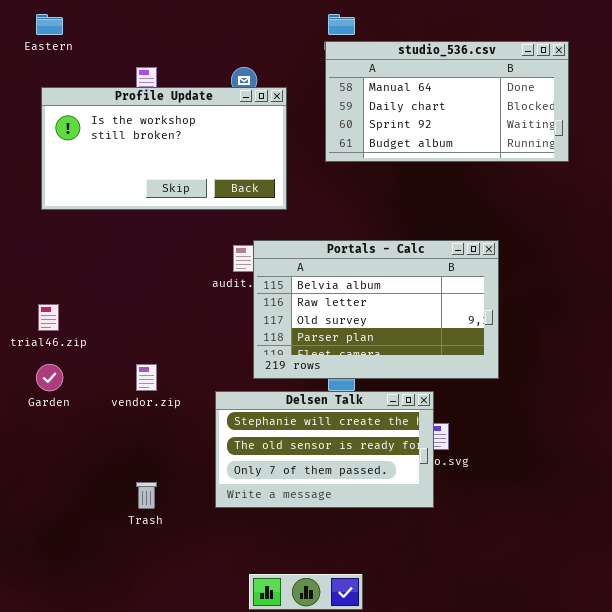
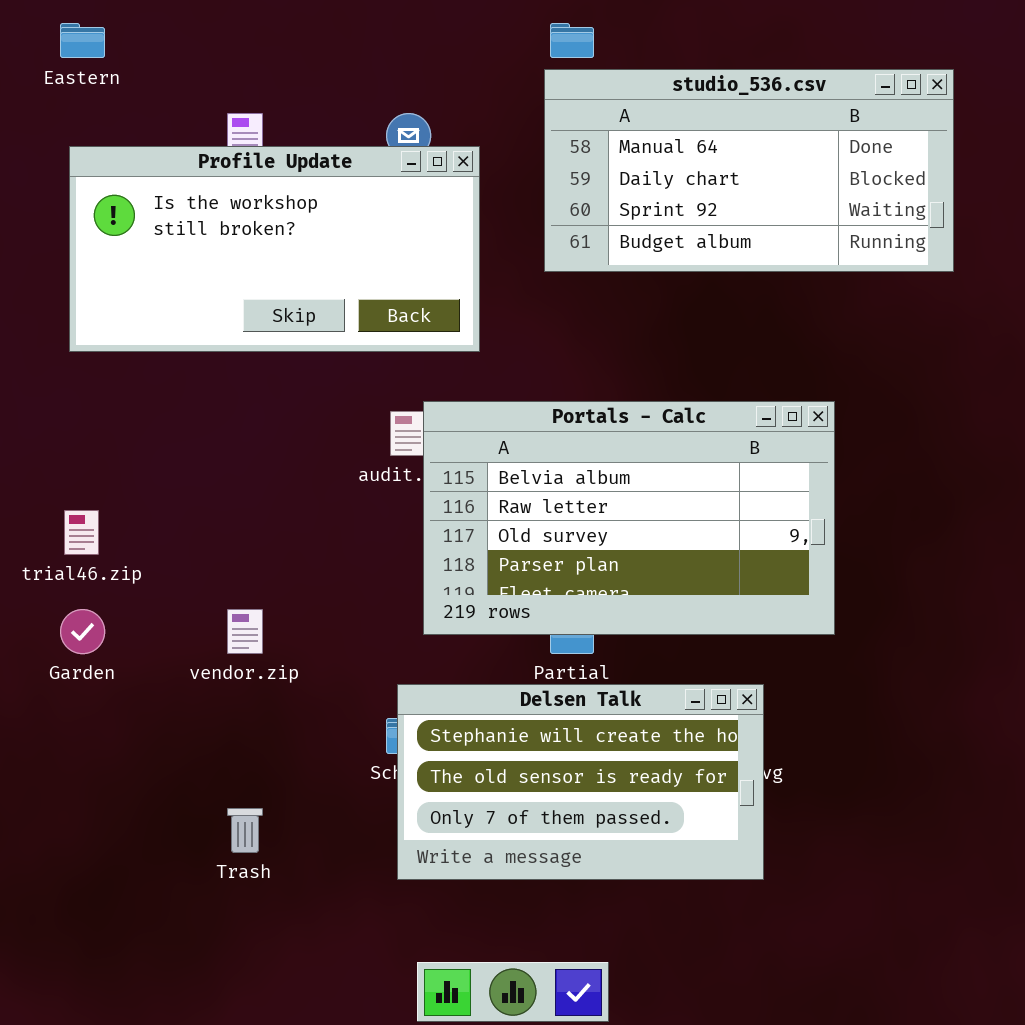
Delsen Talk: [215,391,434,508] -> [397,684,764,880], moved

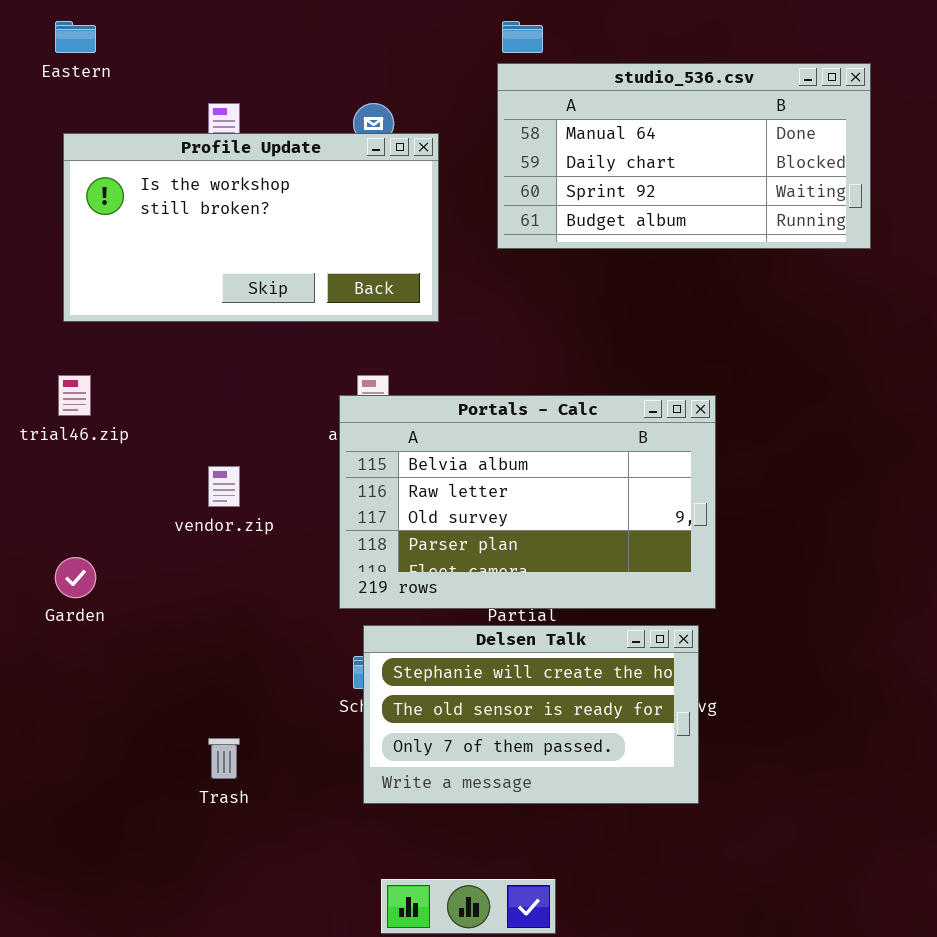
Portals - Calc: [423,401,835,635] -> [339,395,716,609], moved
trial46.zip: [64,510,99,555] -> [58,375,91,416], moved
vendor.zip: [227,609,263,654] -> [208,466,240,507], moved

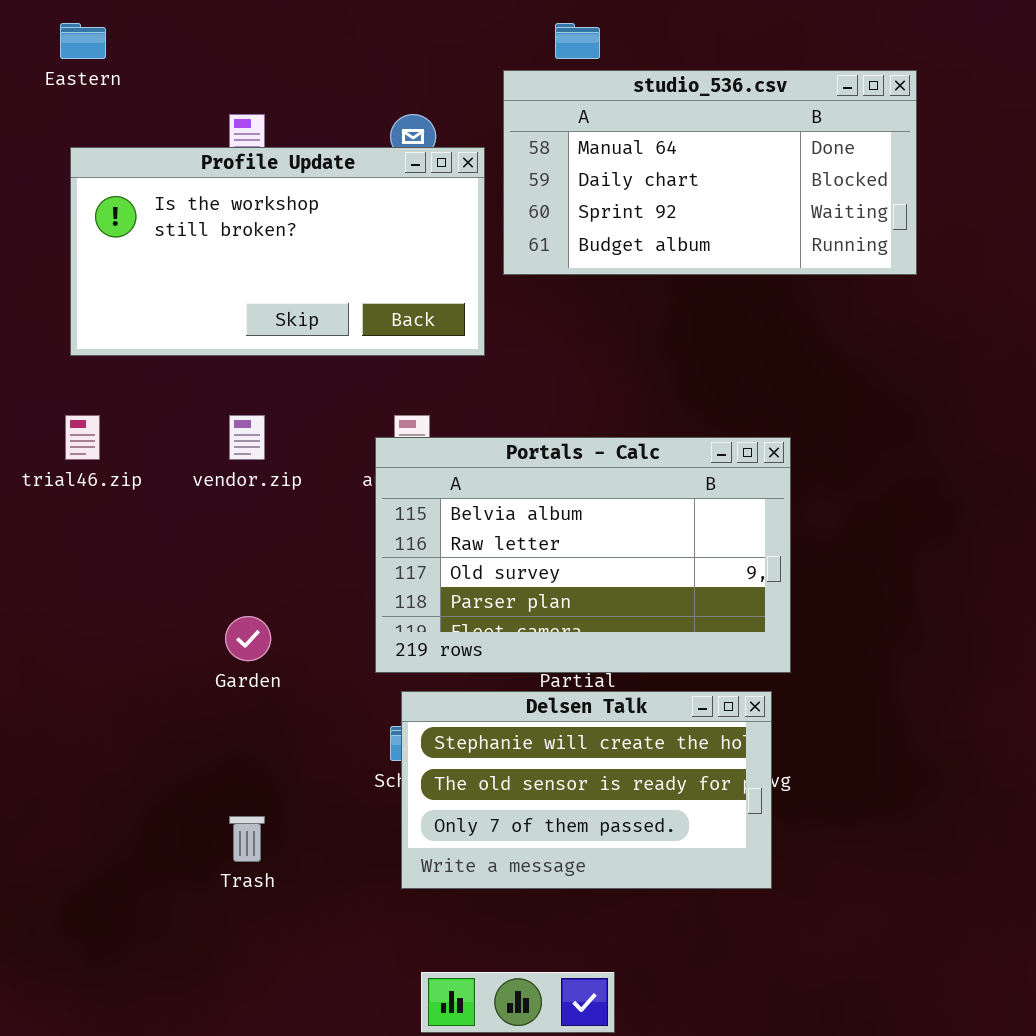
studio_536.csv: [497,63,871,249] -> [503,70,917,275], moved
vendor.zip: [208,466,240,507] -> [229,415,265,460], moved
Garden: [55,557,96,598] -> [225,616,271,661], moved

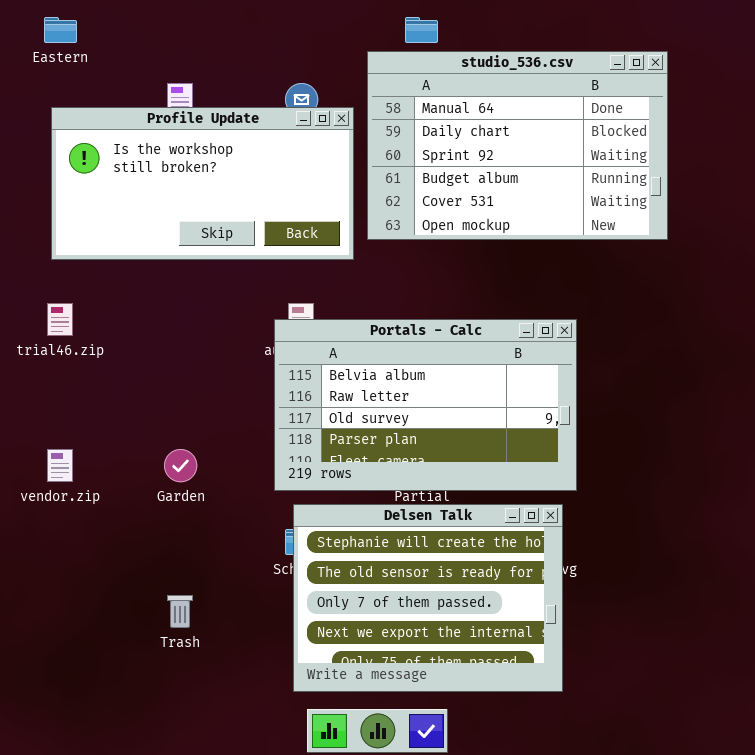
studio_536.csv: [503,70,917,275] -> [367,51,668,240], resized
vendor.zip: [229,415,265,460] -> [47,449,73,482], moved
Delsen Talk: [401,691,772,889] -> [293,504,563,692], resized

